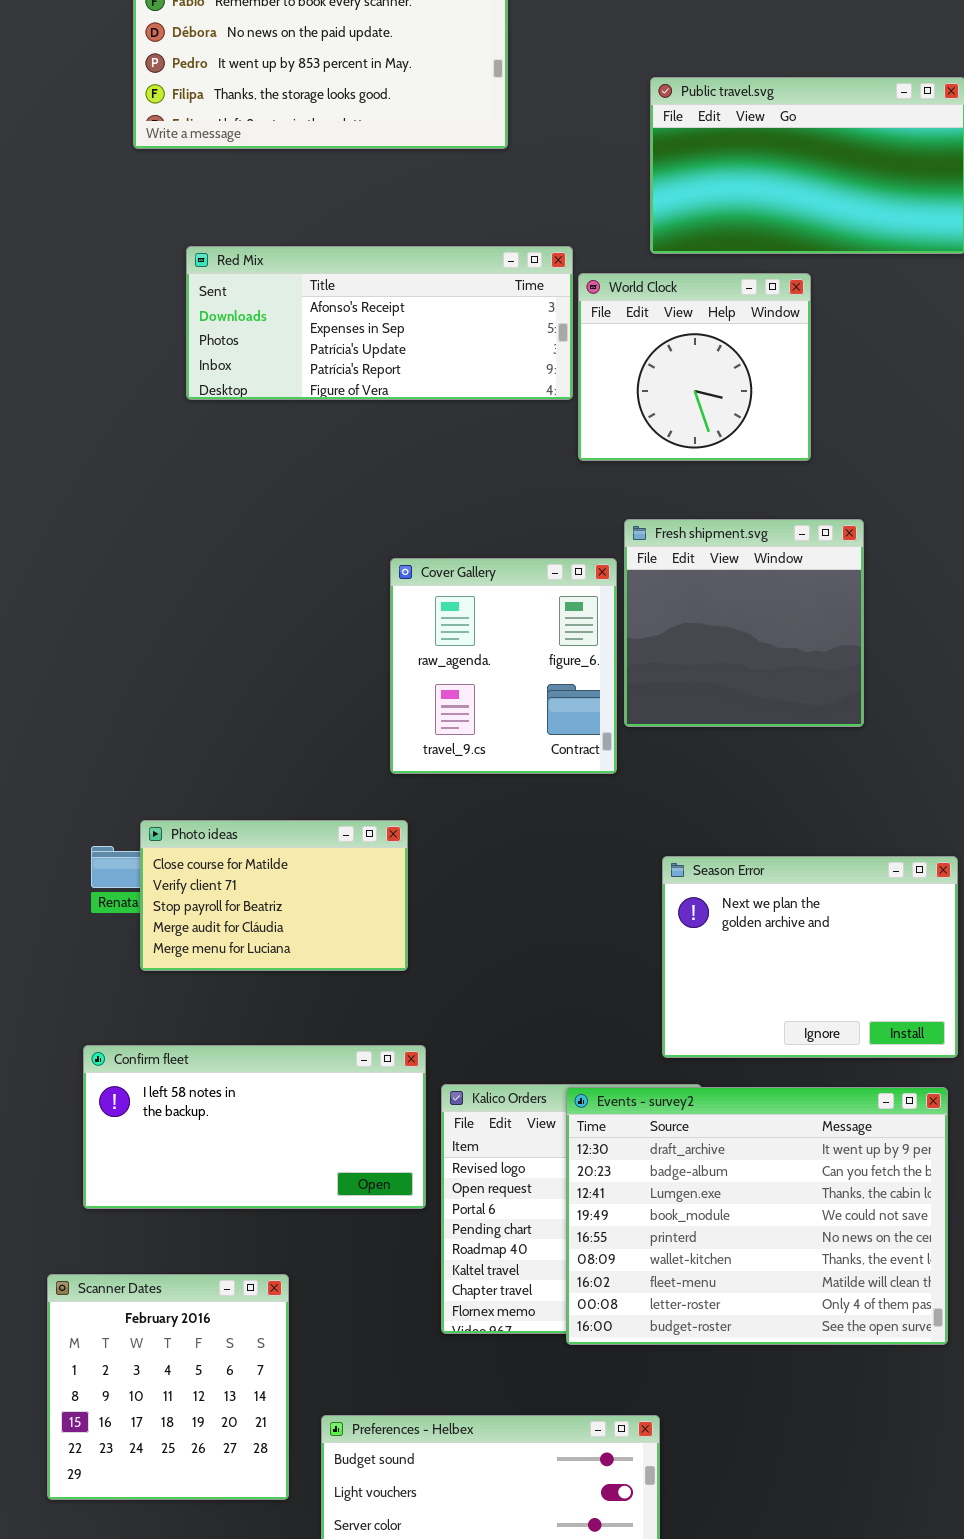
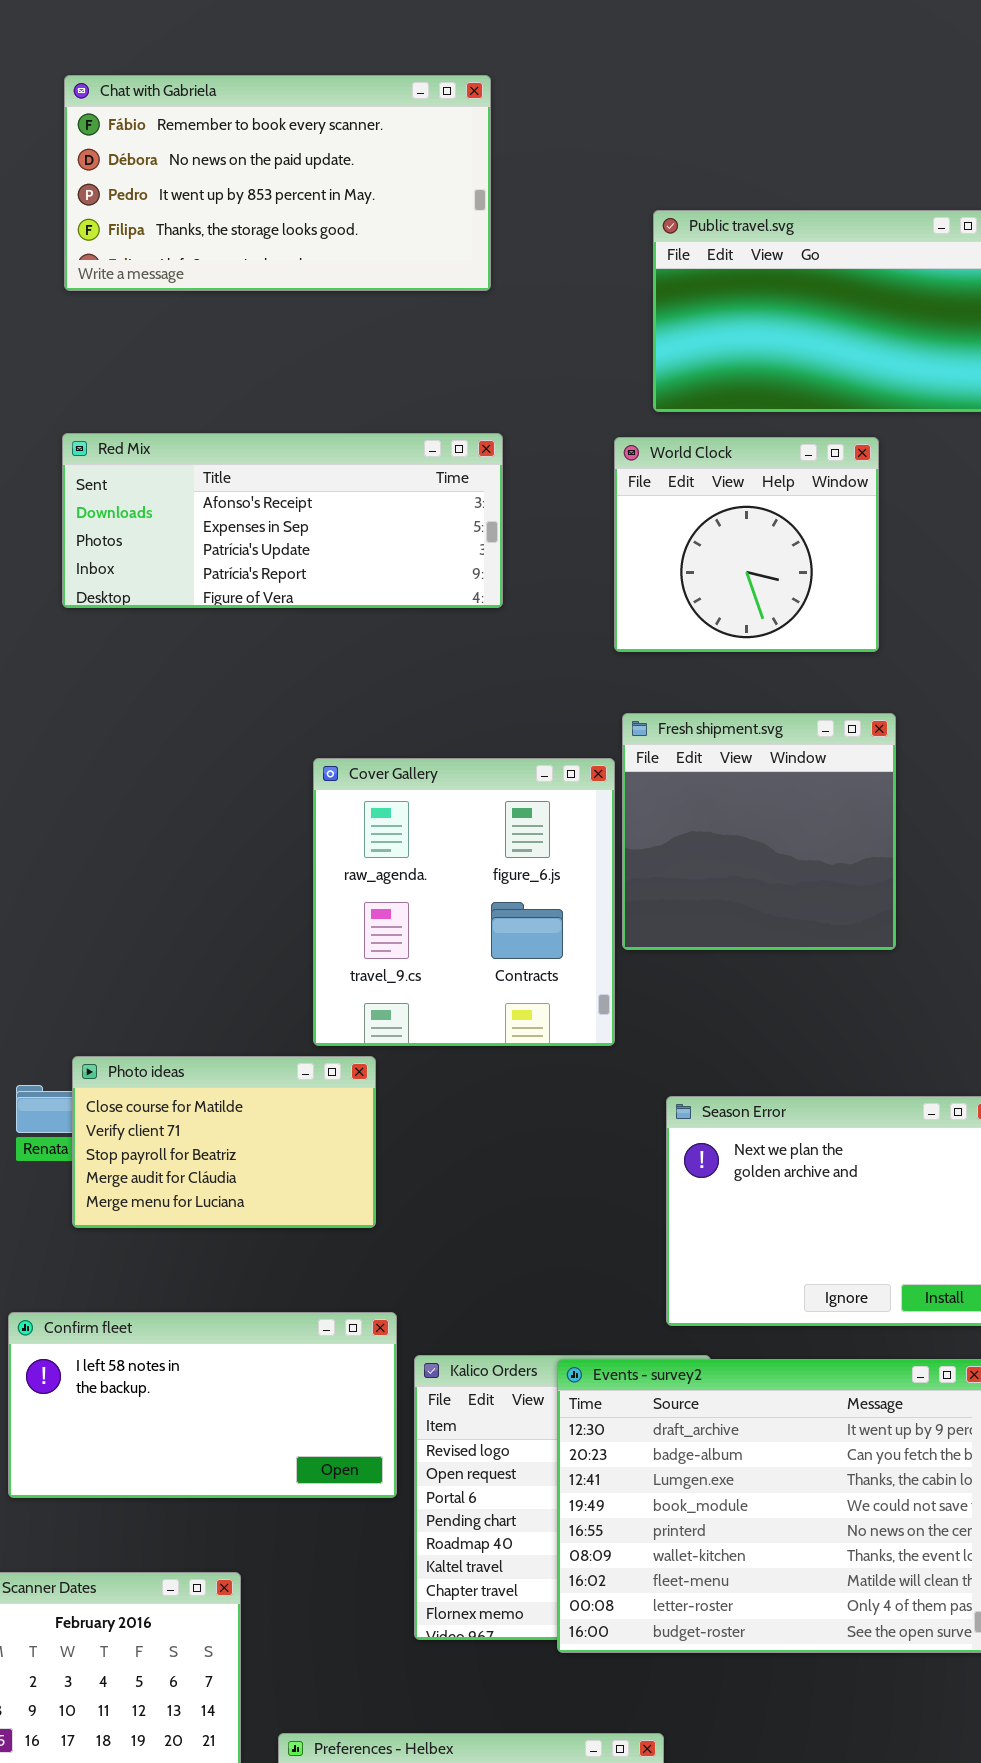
Red Mix: [186,246,573,400] -> [62,433,503,608], moved
World Clock: [578,273,811,461] -> [614,437,879,652], moved
Cover Gallery: [390,558,617,774] -> [313,758,615,1046], resized

